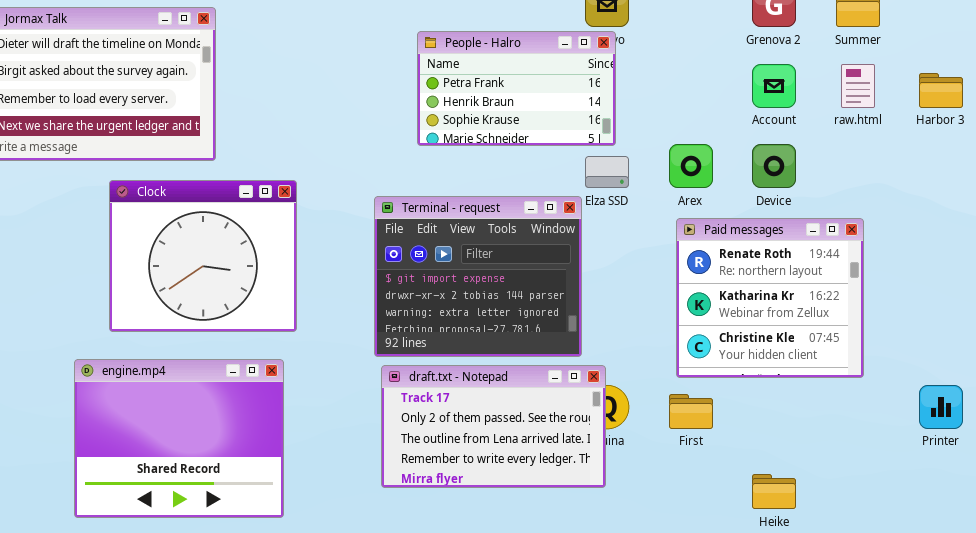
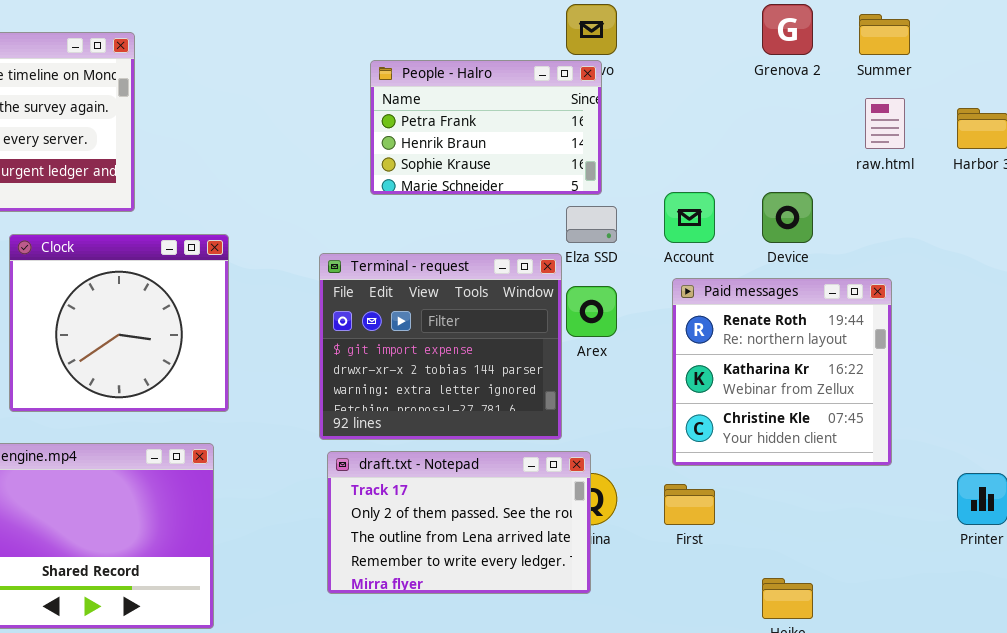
Account: [752,64,796,108] -> [664,192,715,243], moved
Arex: [669,144,713,188] -> [566,286,617,337], moved

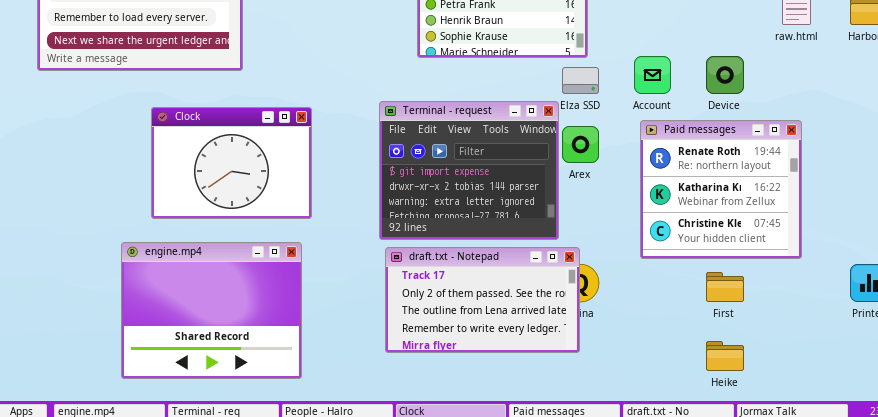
Clock: [9,234,229,412] -> [151,107,312,219], resized
First: [664,484,715,525] -> [706,272,744,302], moved

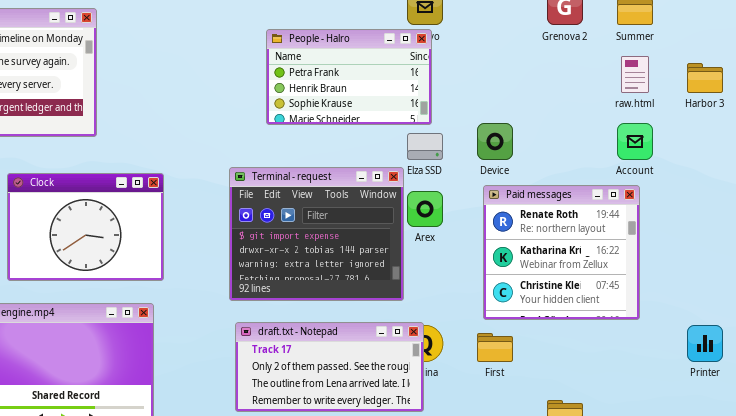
Account: [634,56,671,94] -> [617,123,653,160], moved
Device: [706,56,744,94] -> [477,123,513,160], moved
draft.txt - Notepad: [385,247,580,353] -> [235,322,424,412], resized
First: [706,272,744,302] -> [477,333,513,362], moved

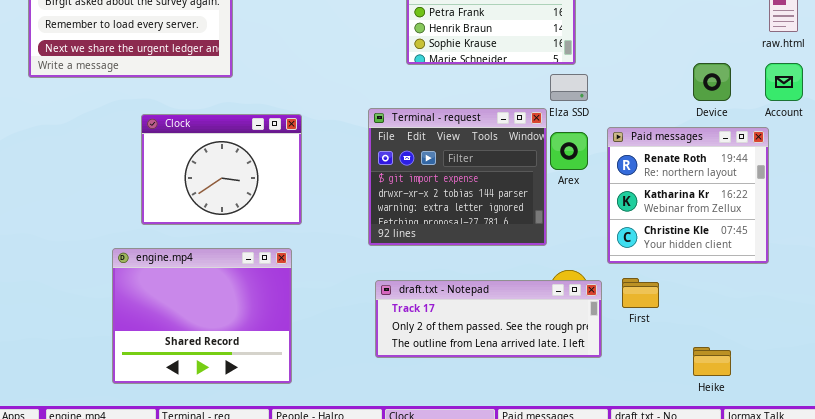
Device: [477,123,513,160] -> [693,63,731,101], moved
Paid messages: [483,185,640,320] -> [607,127,769,264], moved
draft.txt - Notepad: [235,322,424,412] -> [375,280,602,358], resized

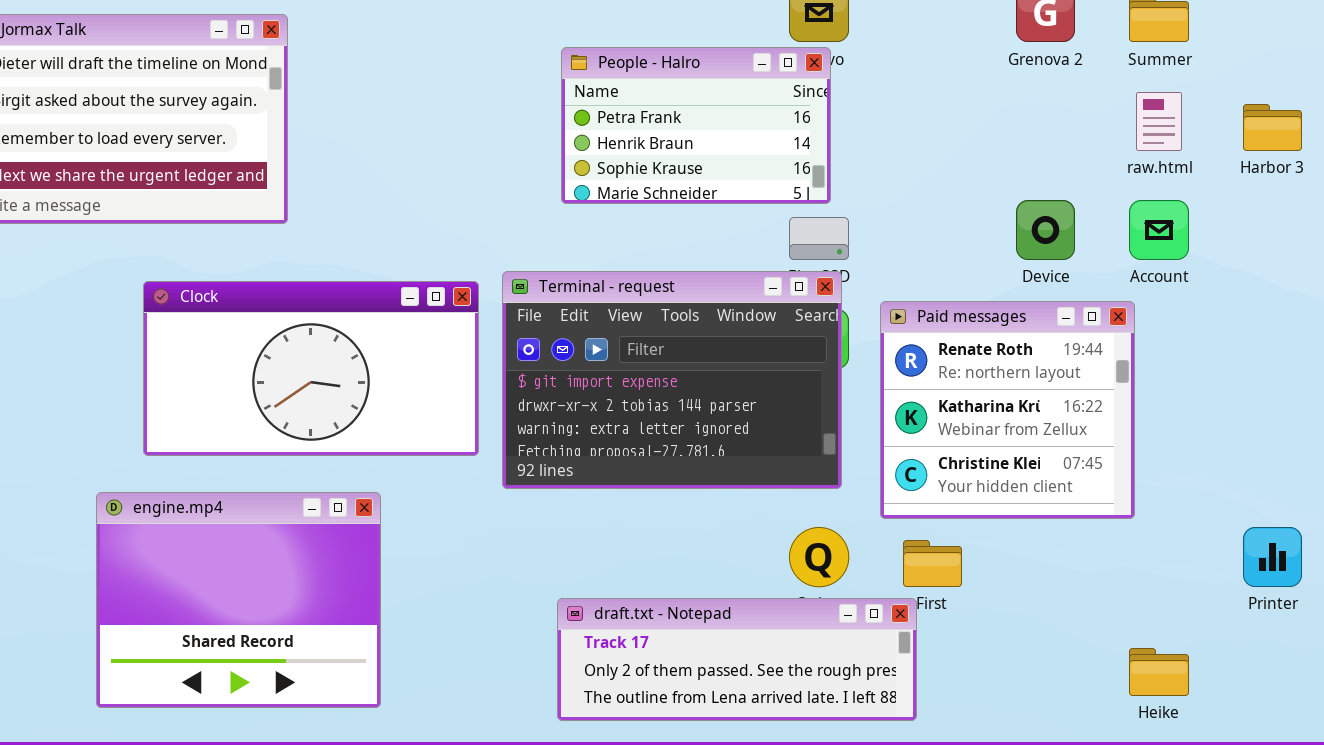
Terminal - request: [368,108,547,246] -> [502,271,842,489], resized
Clock: [141,114,302,225] -> [143,281,479,456], resized
draft.txt - Notepad: [375,280,602,358] -> [557,598,917,721], moved
Heike: [693,347,731,376] -> [1129,648,1189,696], moved

